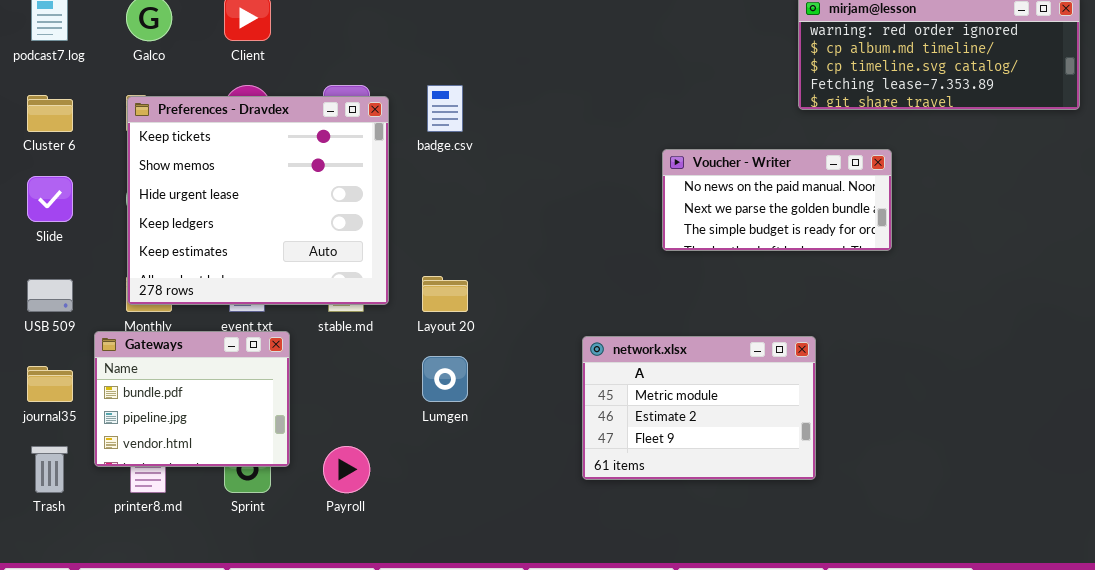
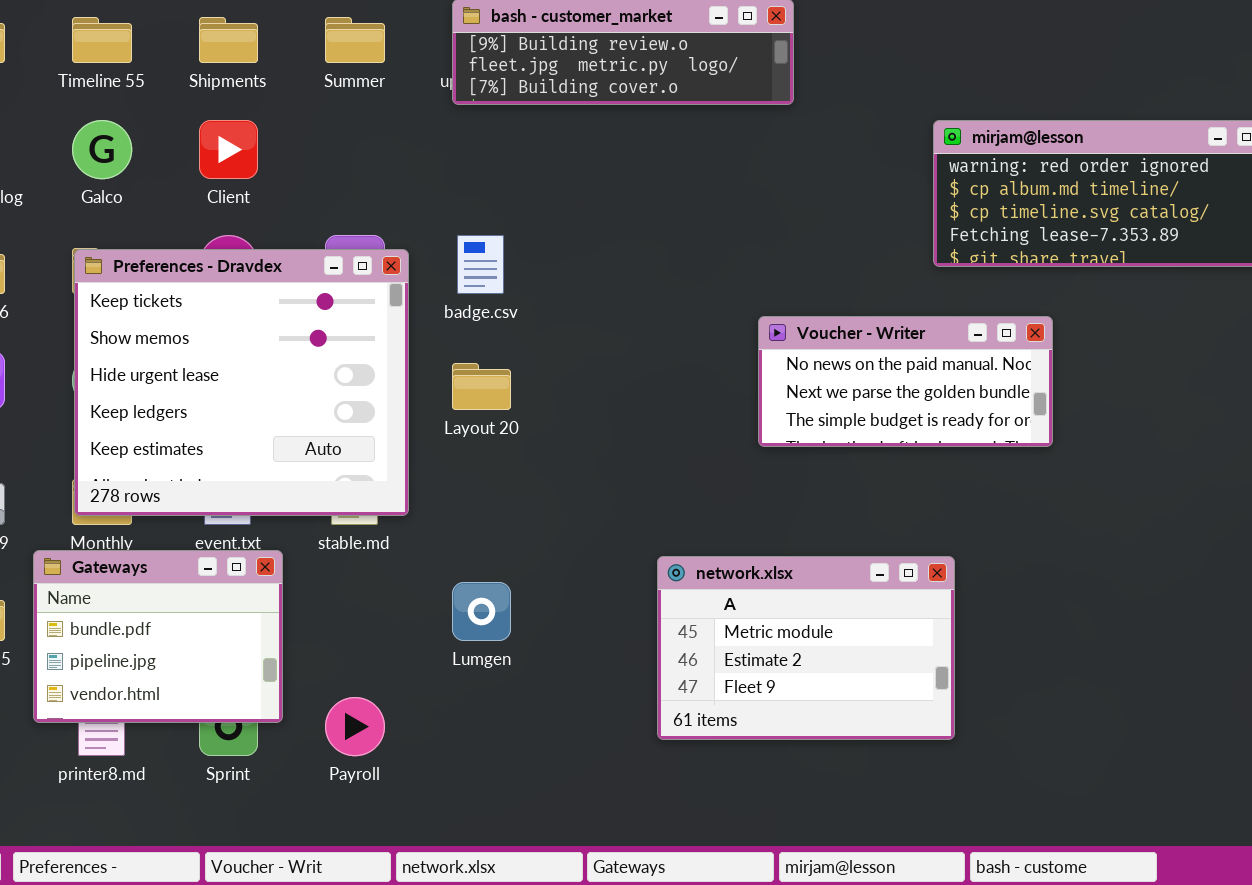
Layout 20: [422,276,468,312] -> [452,363,511,410], moved

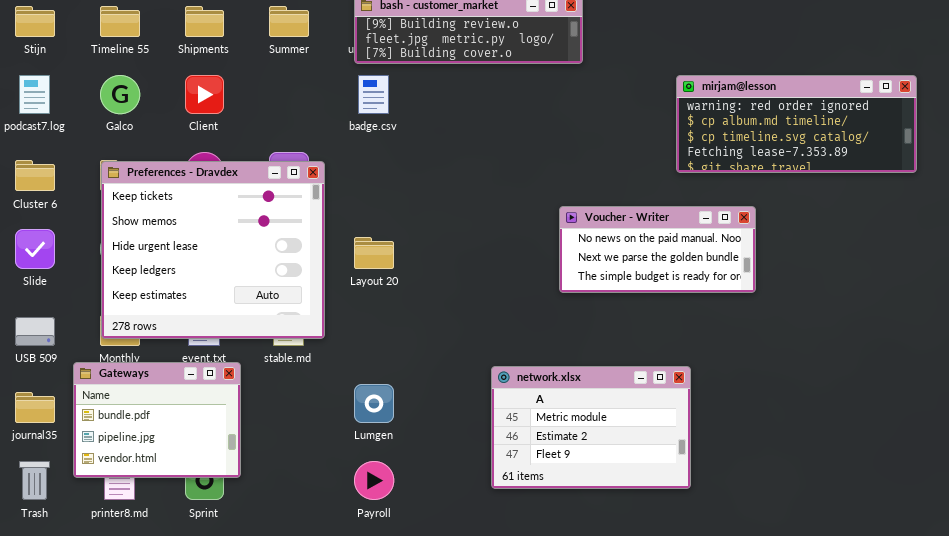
badge.csv: [457,235,504,294] -> [358,75,389,114], moved
Payroll: [325,697,385,756] -> [354,461,394,500], moved

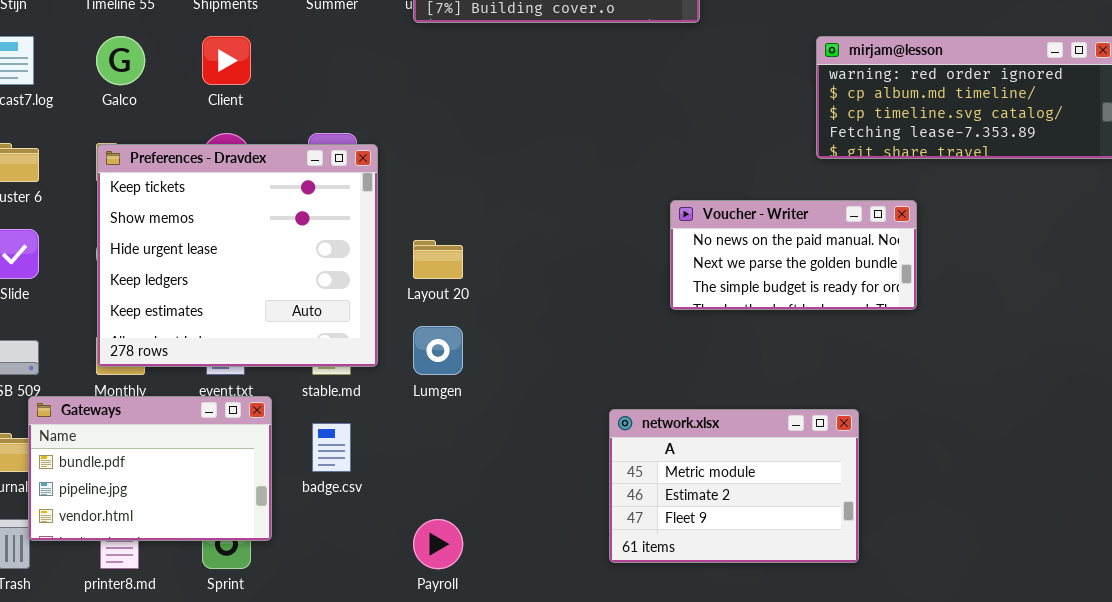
badge.csv: [358,75,389,114] -> [312,423,351,472], moved
Gateways: [73,362,241,478] -> [28,396,272,541], resized
network.xlsx: [491,366,691,489] -> [609,409,859,563], moved
Lumgen: [354,384,394,423] -> [413,326,463,375], moved

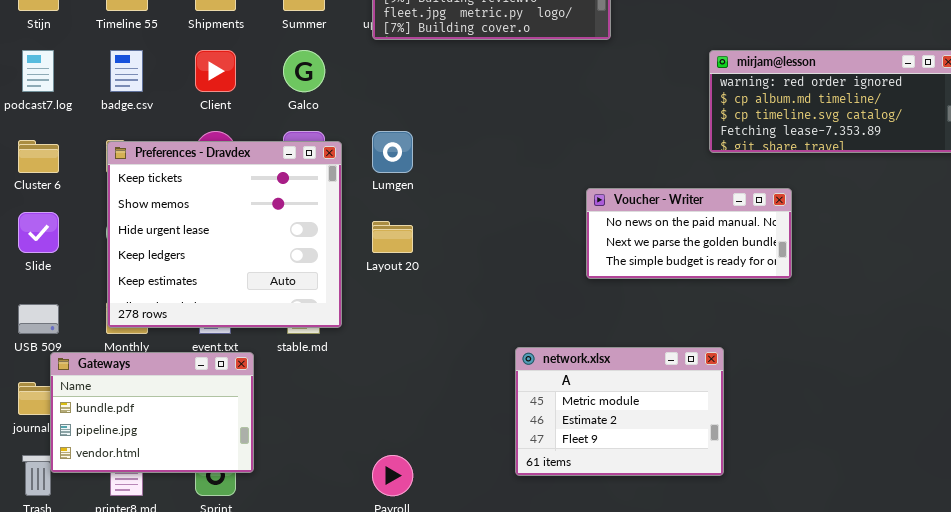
Galco: [96,36,145,85] -> [283,50,325,92], moved
Lumgen: [413,326,463,375] -> [372,131,413,173], moved
network.xlsx: [609,409,859,563] -> [515,347,724,476], moved
badge.csv: [312,423,351,472] -> [110,50,143,92], moved

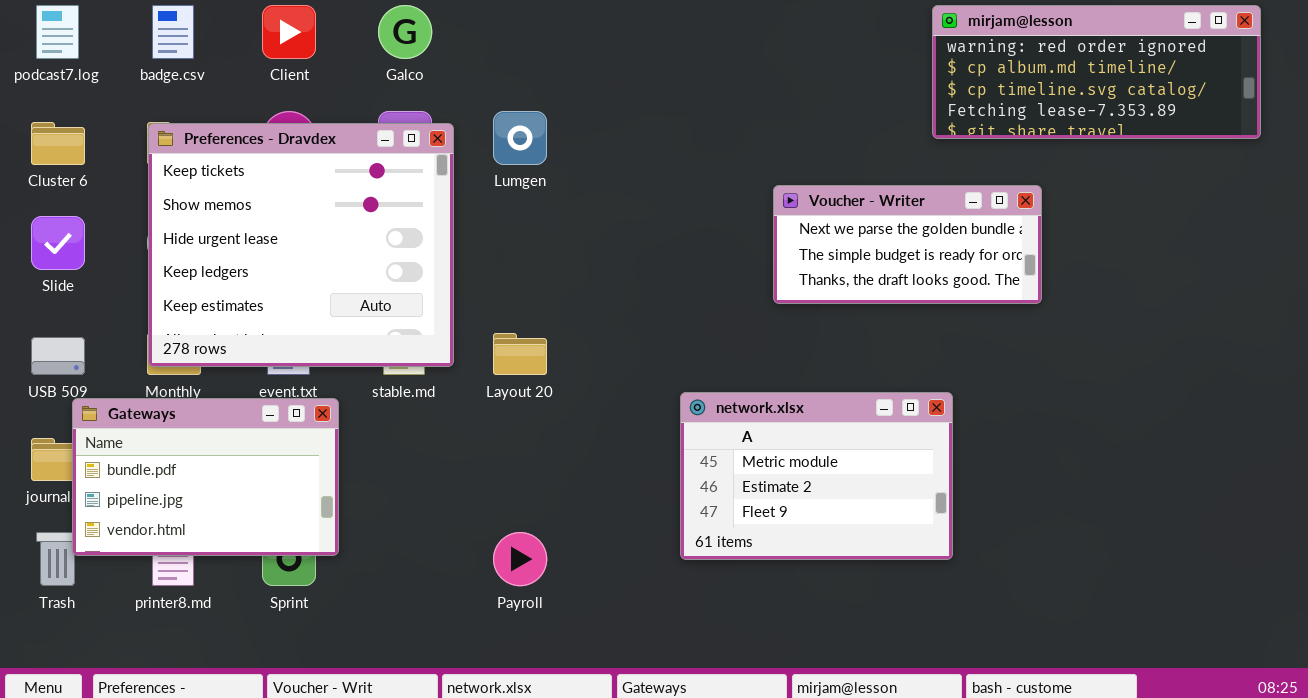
Voucher - Writer: [586,188,792,279] -> [773,185,1042,304], scrolled down 1 row
Layout 20: [372,221,413,253] -> [493,333,547,375], moved

